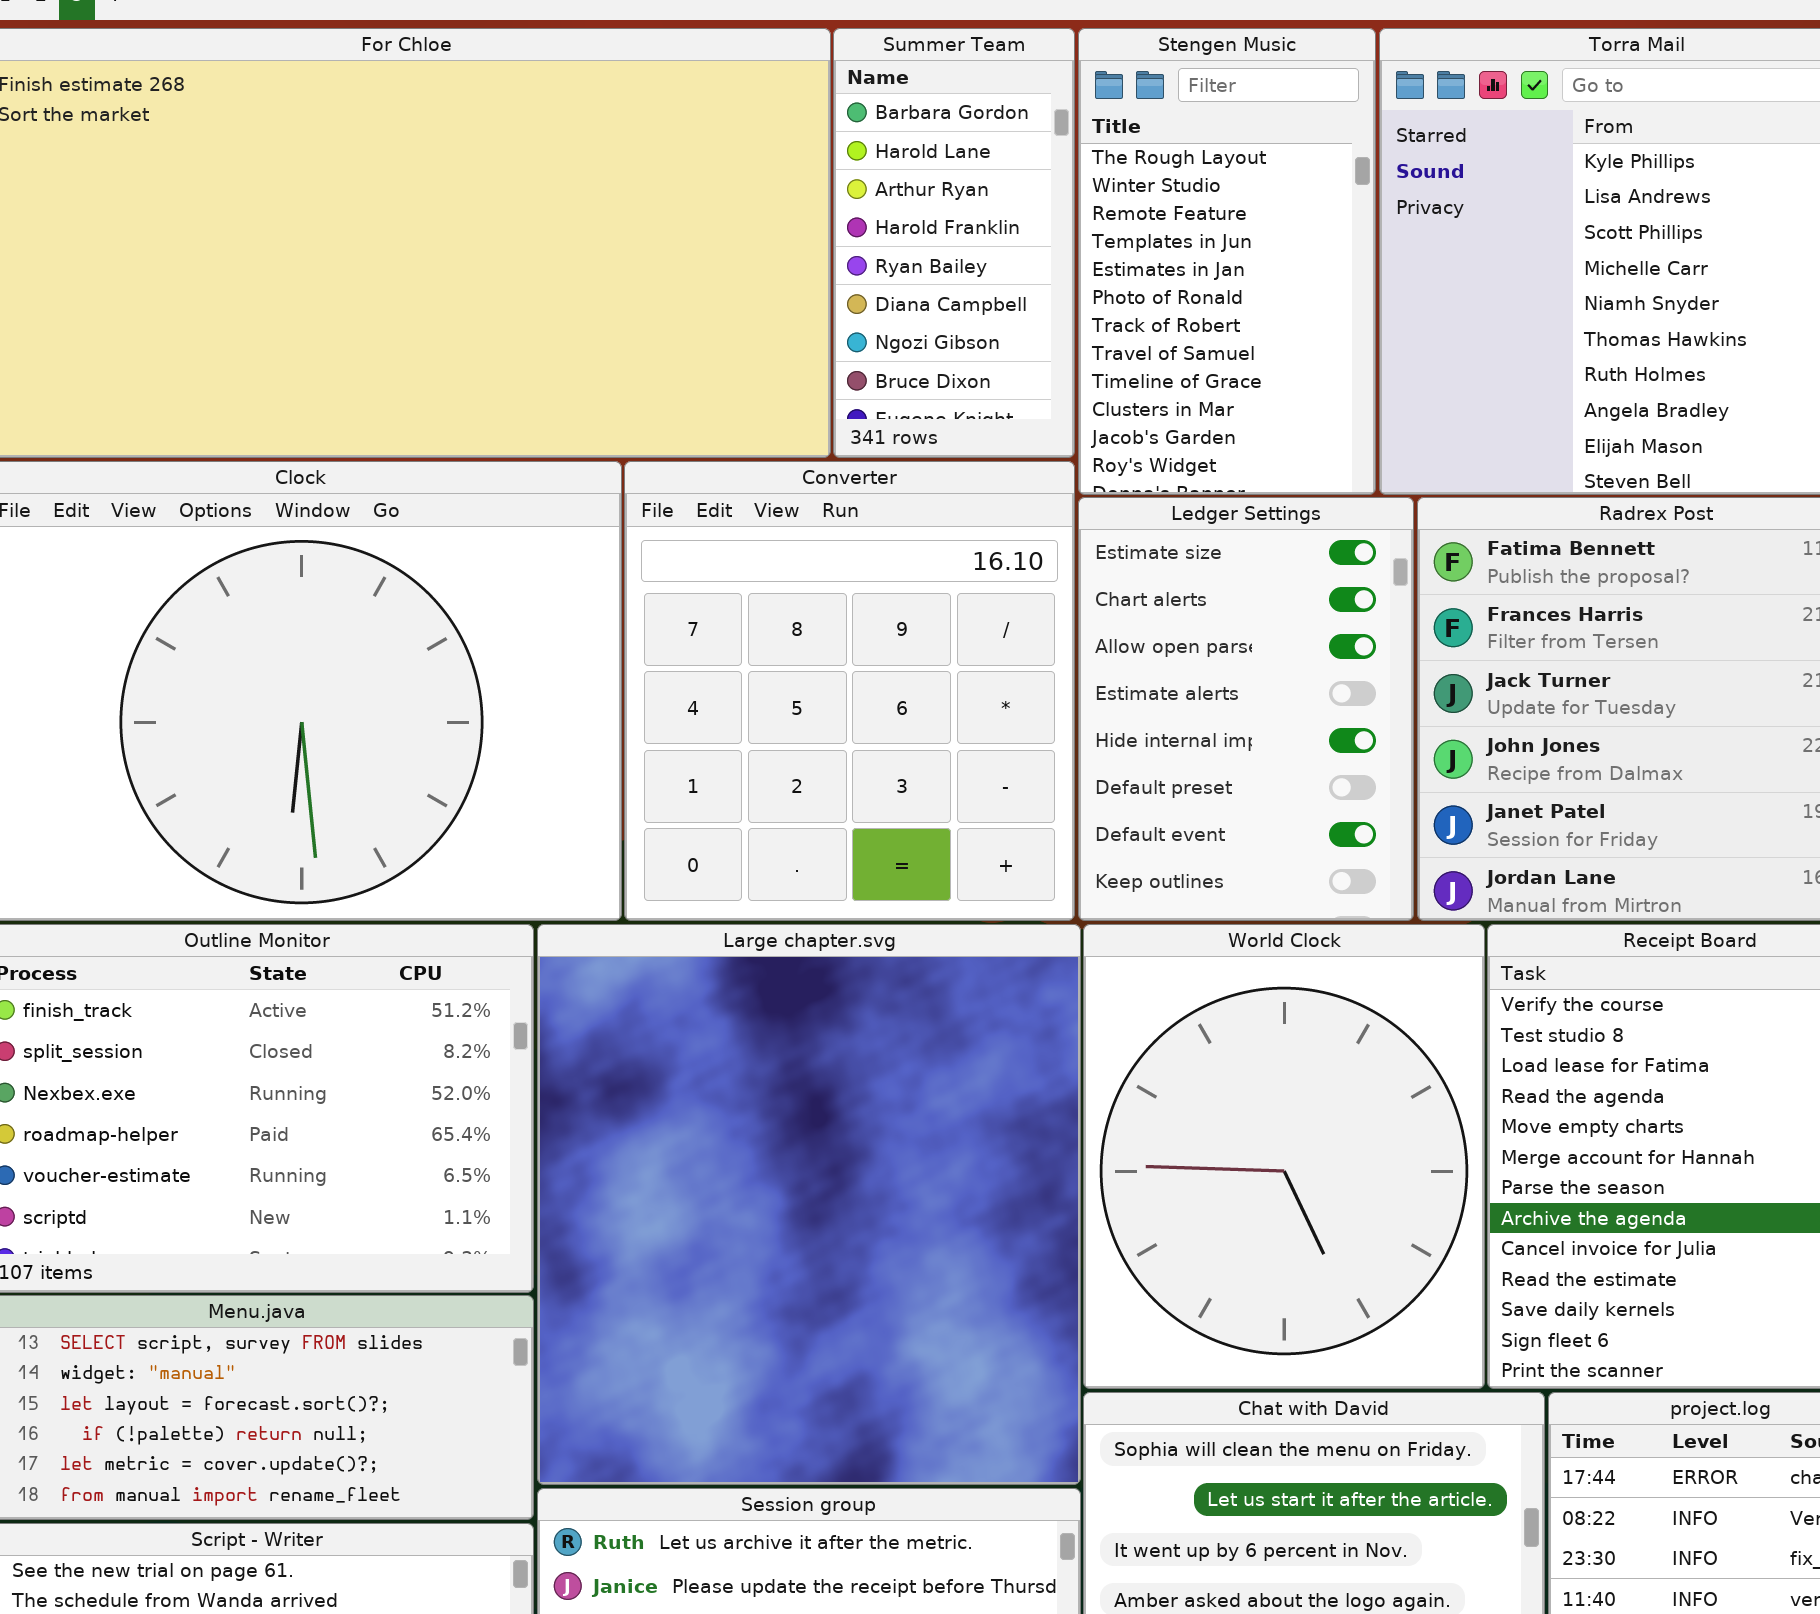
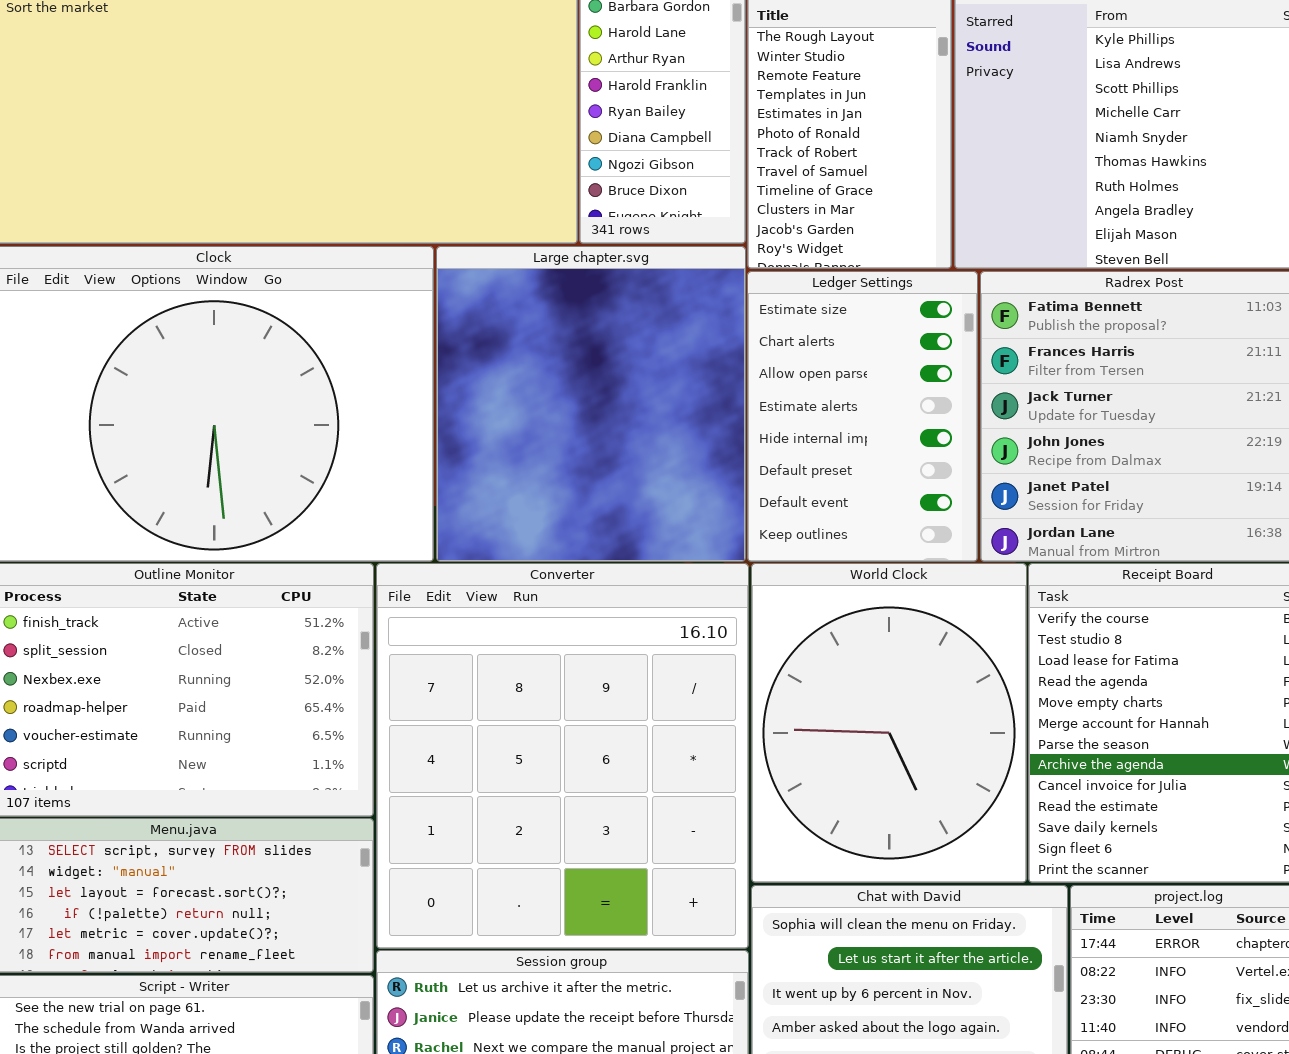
Converter: [624,461,1075,921] -> [376,563,749,949], moved, resized
Large chapter.svg: [537,924,1081,1485] -> [436,246,746,562], moved, resized

